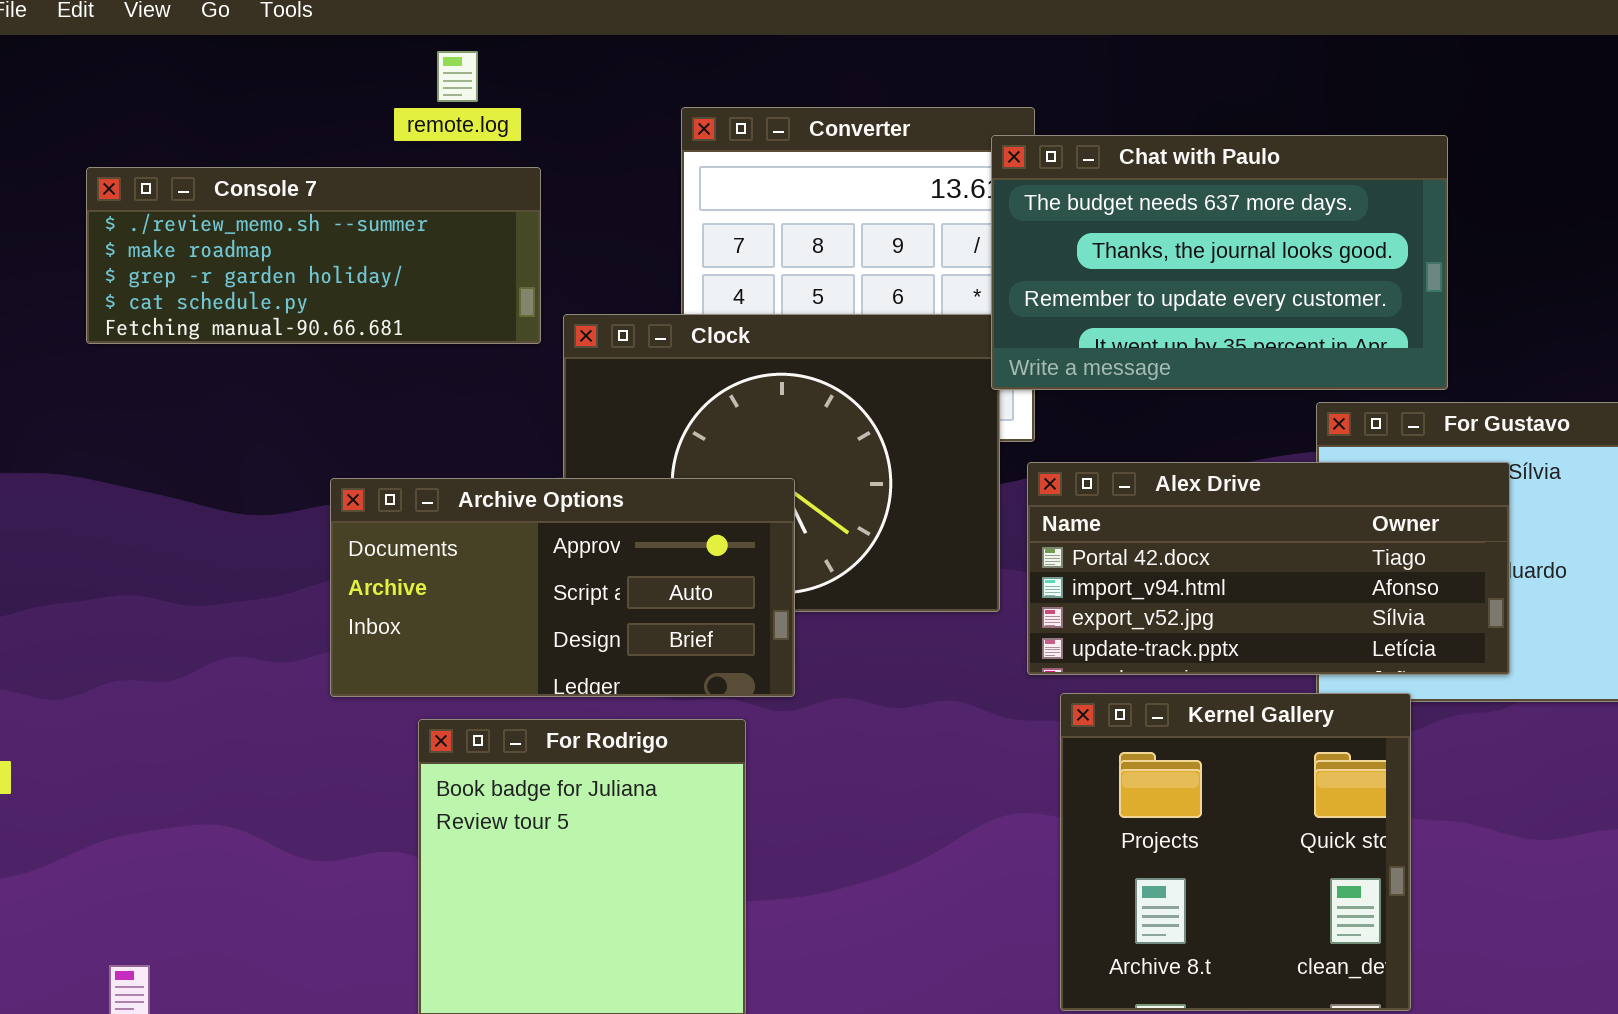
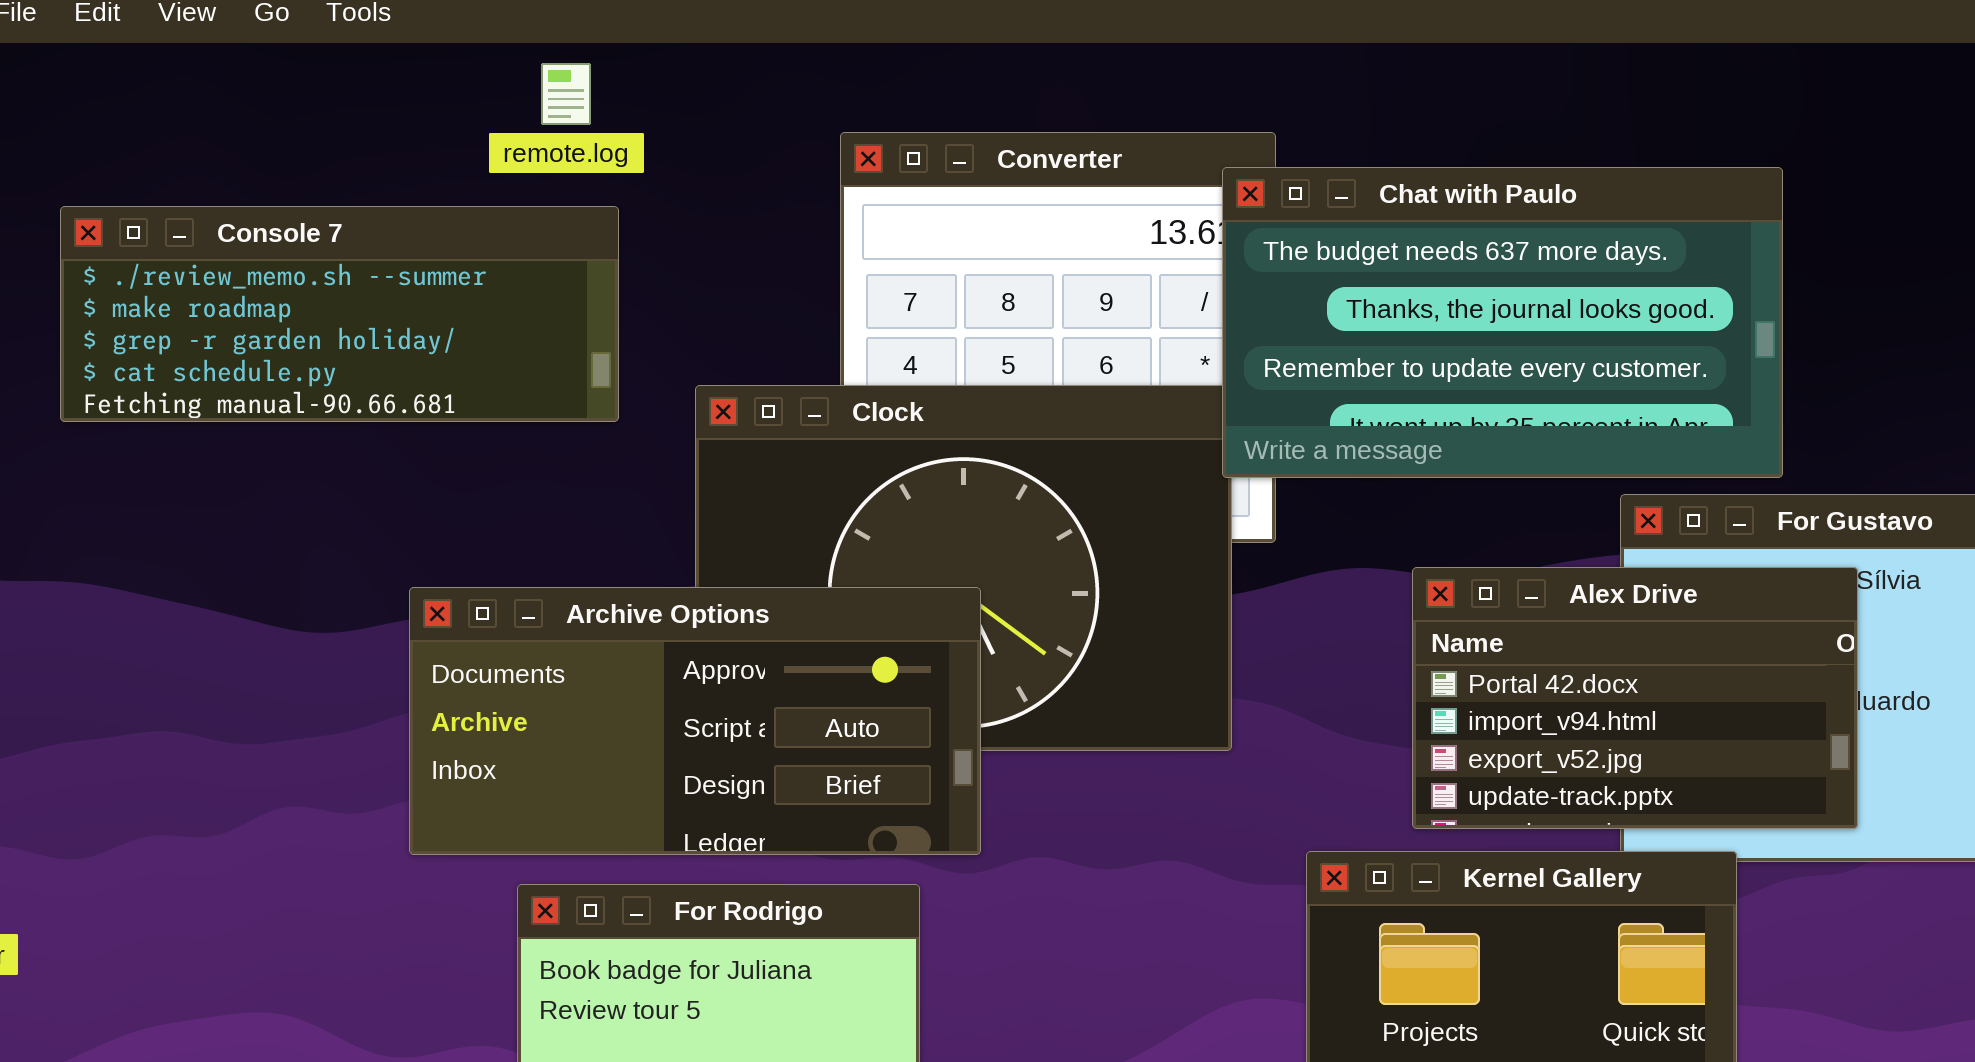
Console 7: [86,167,541,344] -> [60,206,619,422], moved
Alex Drive: [1027,462,1510,675] -> [1412,567,1858,829], resized

